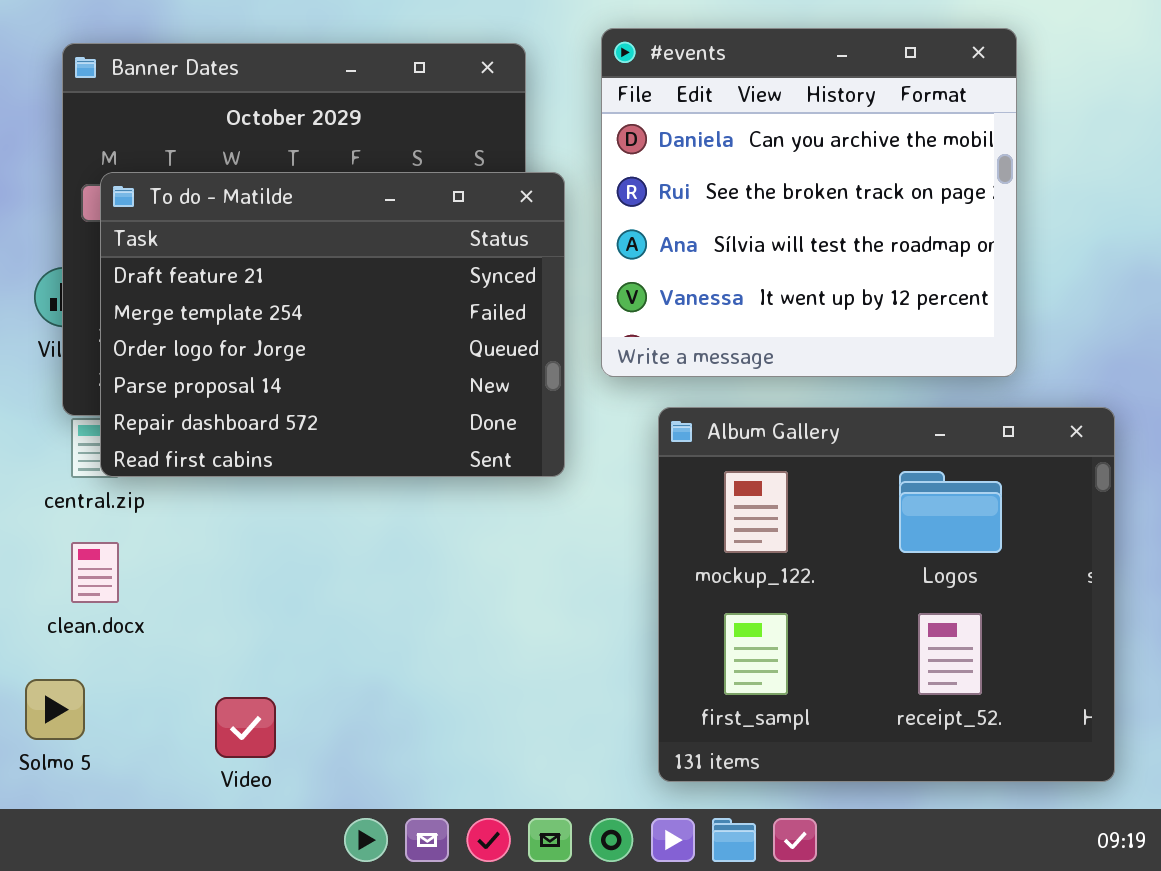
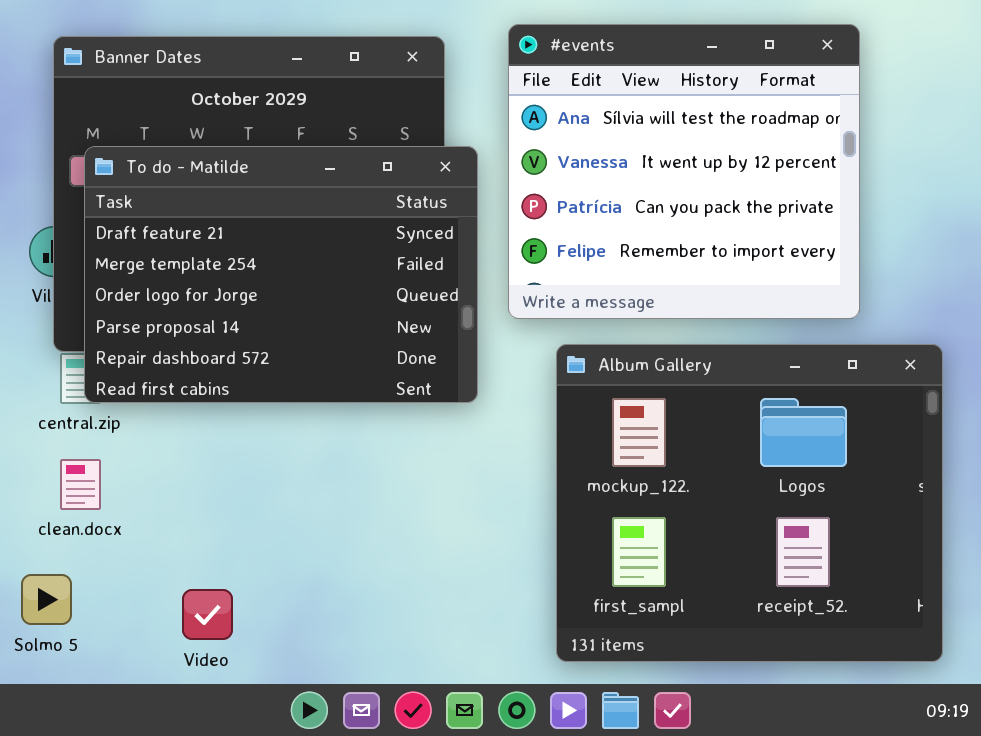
#events: [601,28,1017,377] -> [508,24,860,319], scrolled down 2 rows

